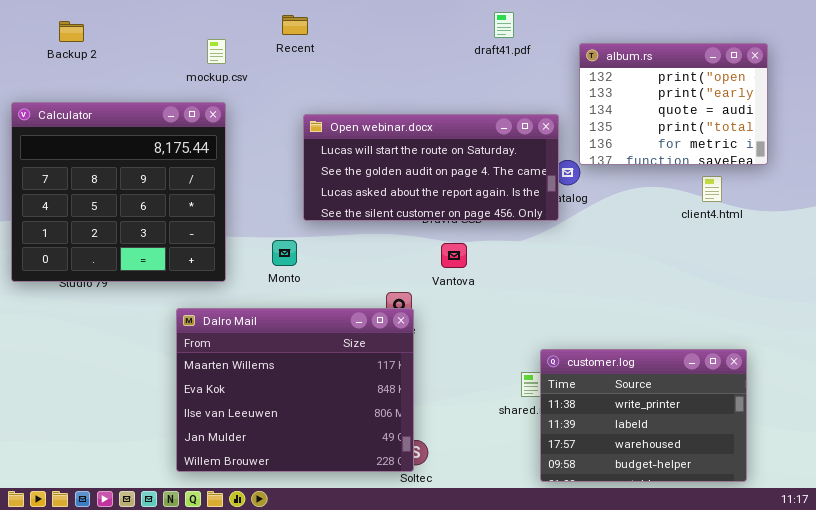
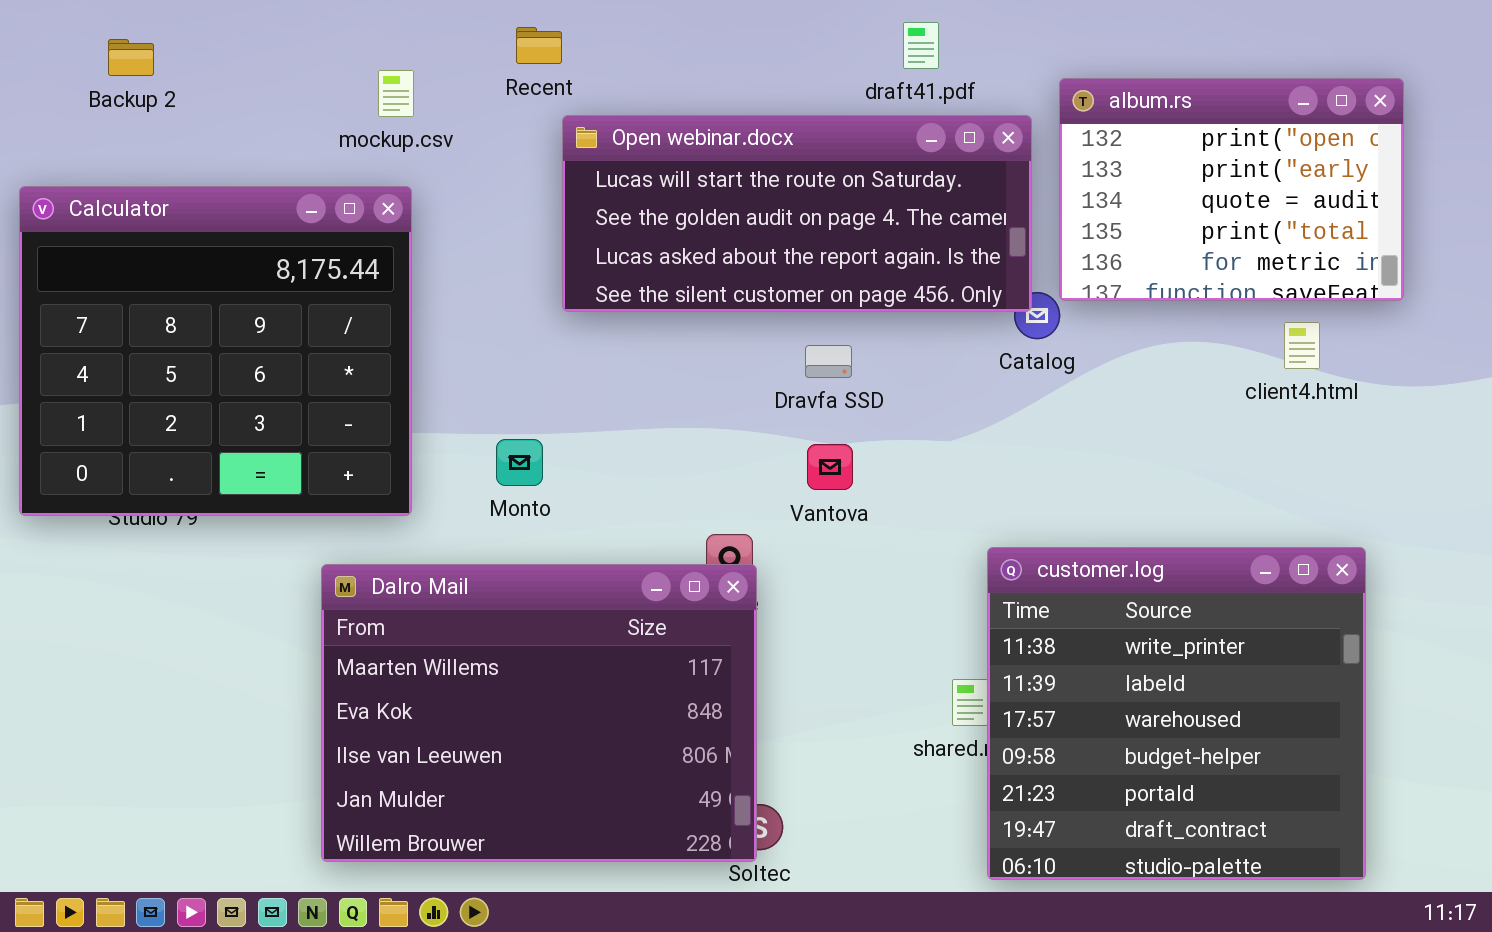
Open webinar.docx: [303,114,559,221] -> [562,115,1032,312], moved
customer.log: [540,349,747,482] -> [987,547,1366,880], resized

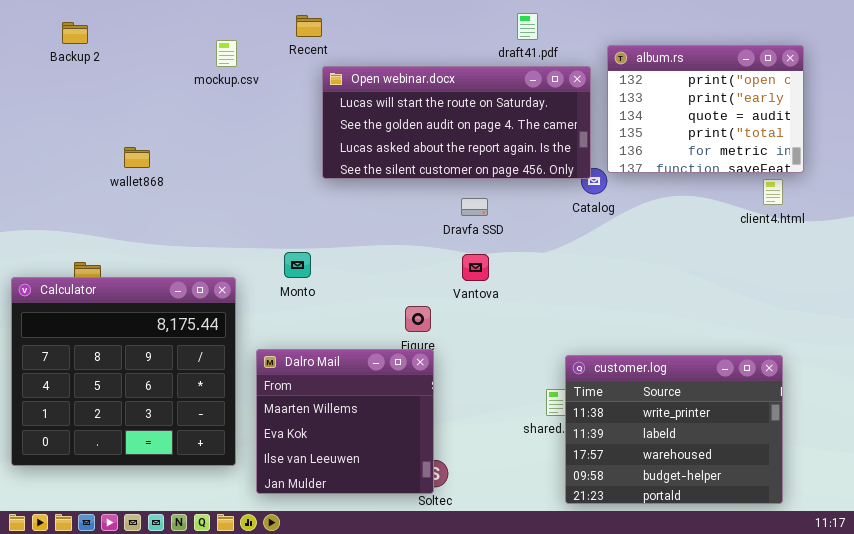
Calculator: [19,186,412,516] -> [11,277,236,466], moved
client4.html: [1284,322,1320,369] -> [763,179,783,205], moved
customer.log: [987,547,1366,880] -> [565,355,783,504], resized
Dalro Mail: [321,564,757,862] -> [256,349,434,494], resized

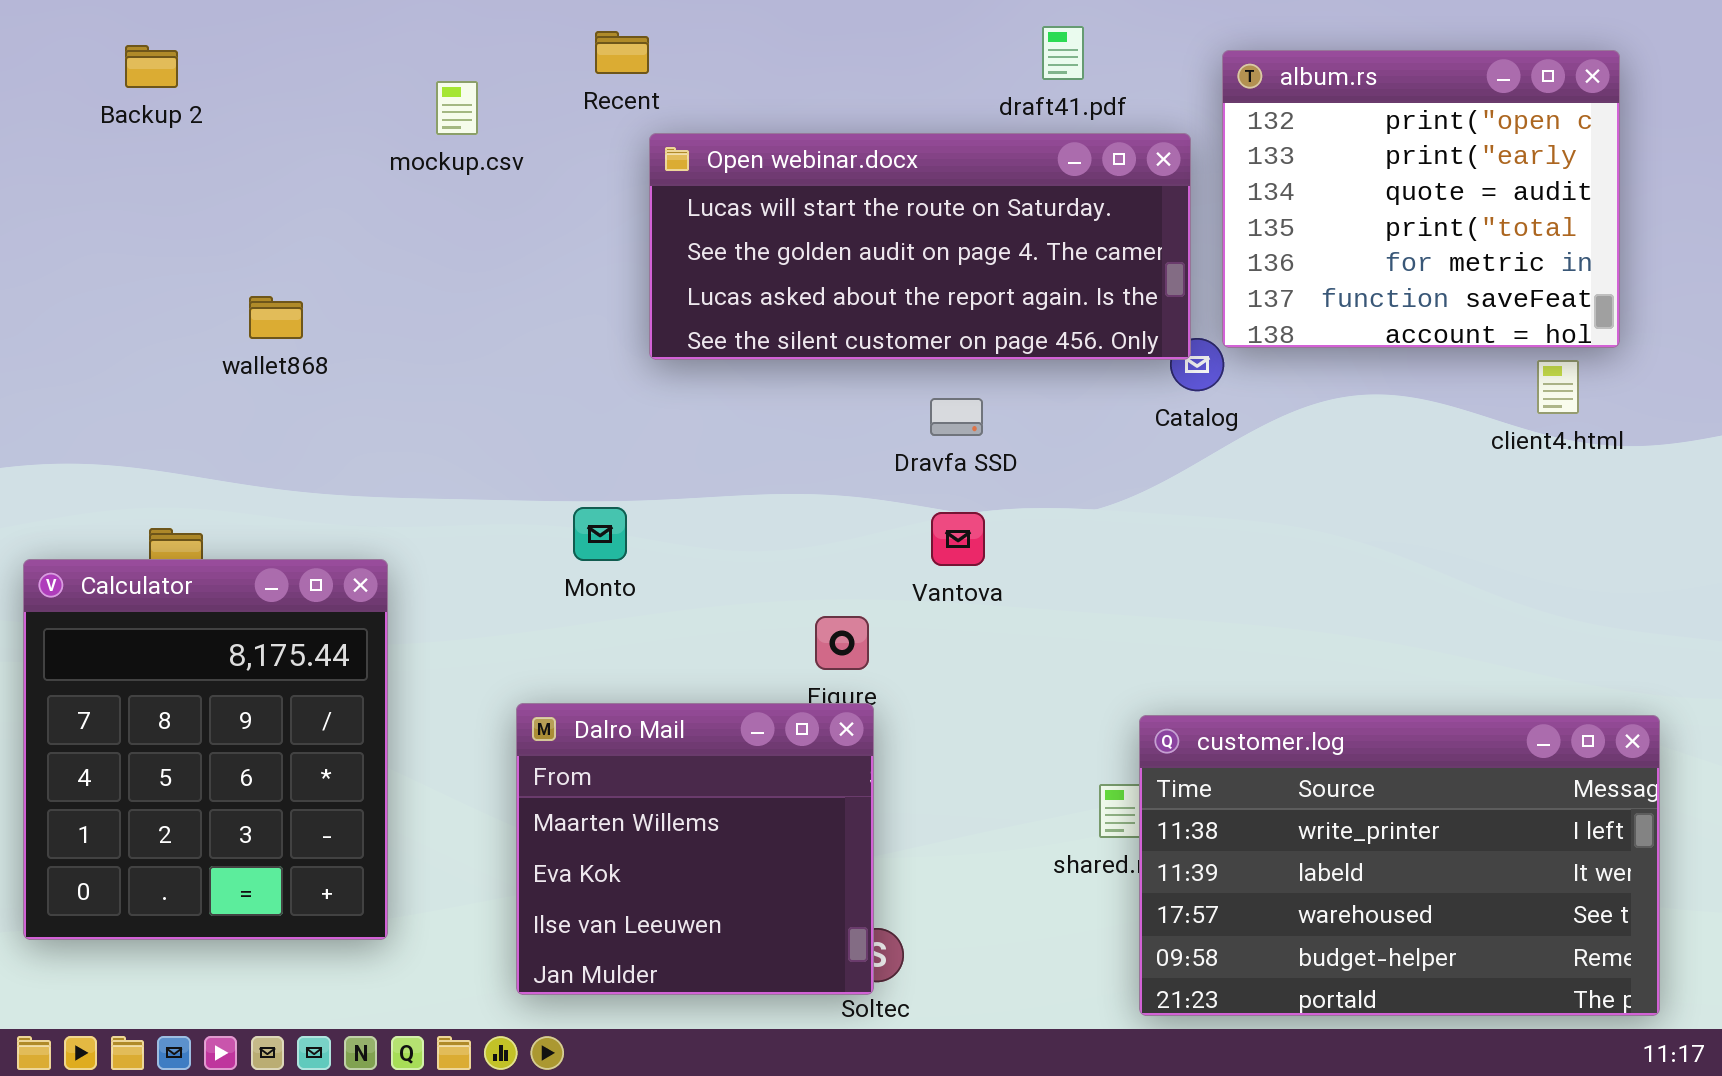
album.rs: [607,45,804,173] -> [1222,50,1620,348], resized
Calculator: [11,277,236,466] -> [23,559,388,940], resized
customer.log: [565,355,783,504] -> [1139,715,1660,1016], resized

